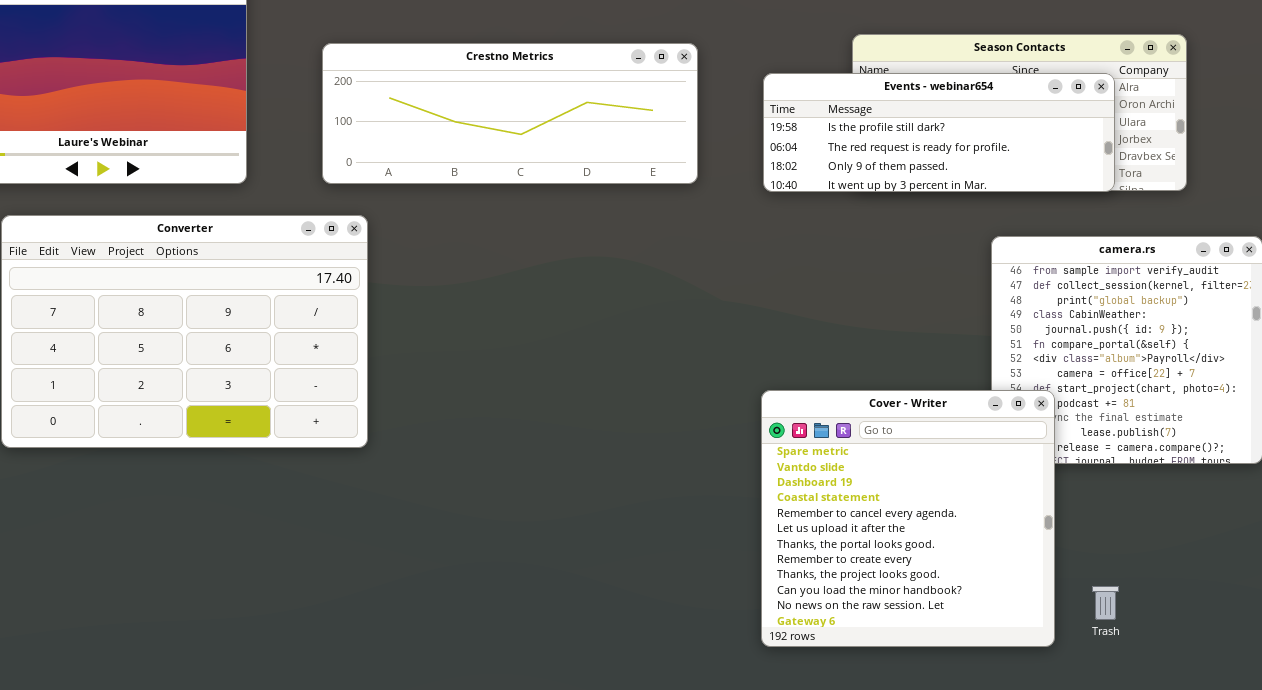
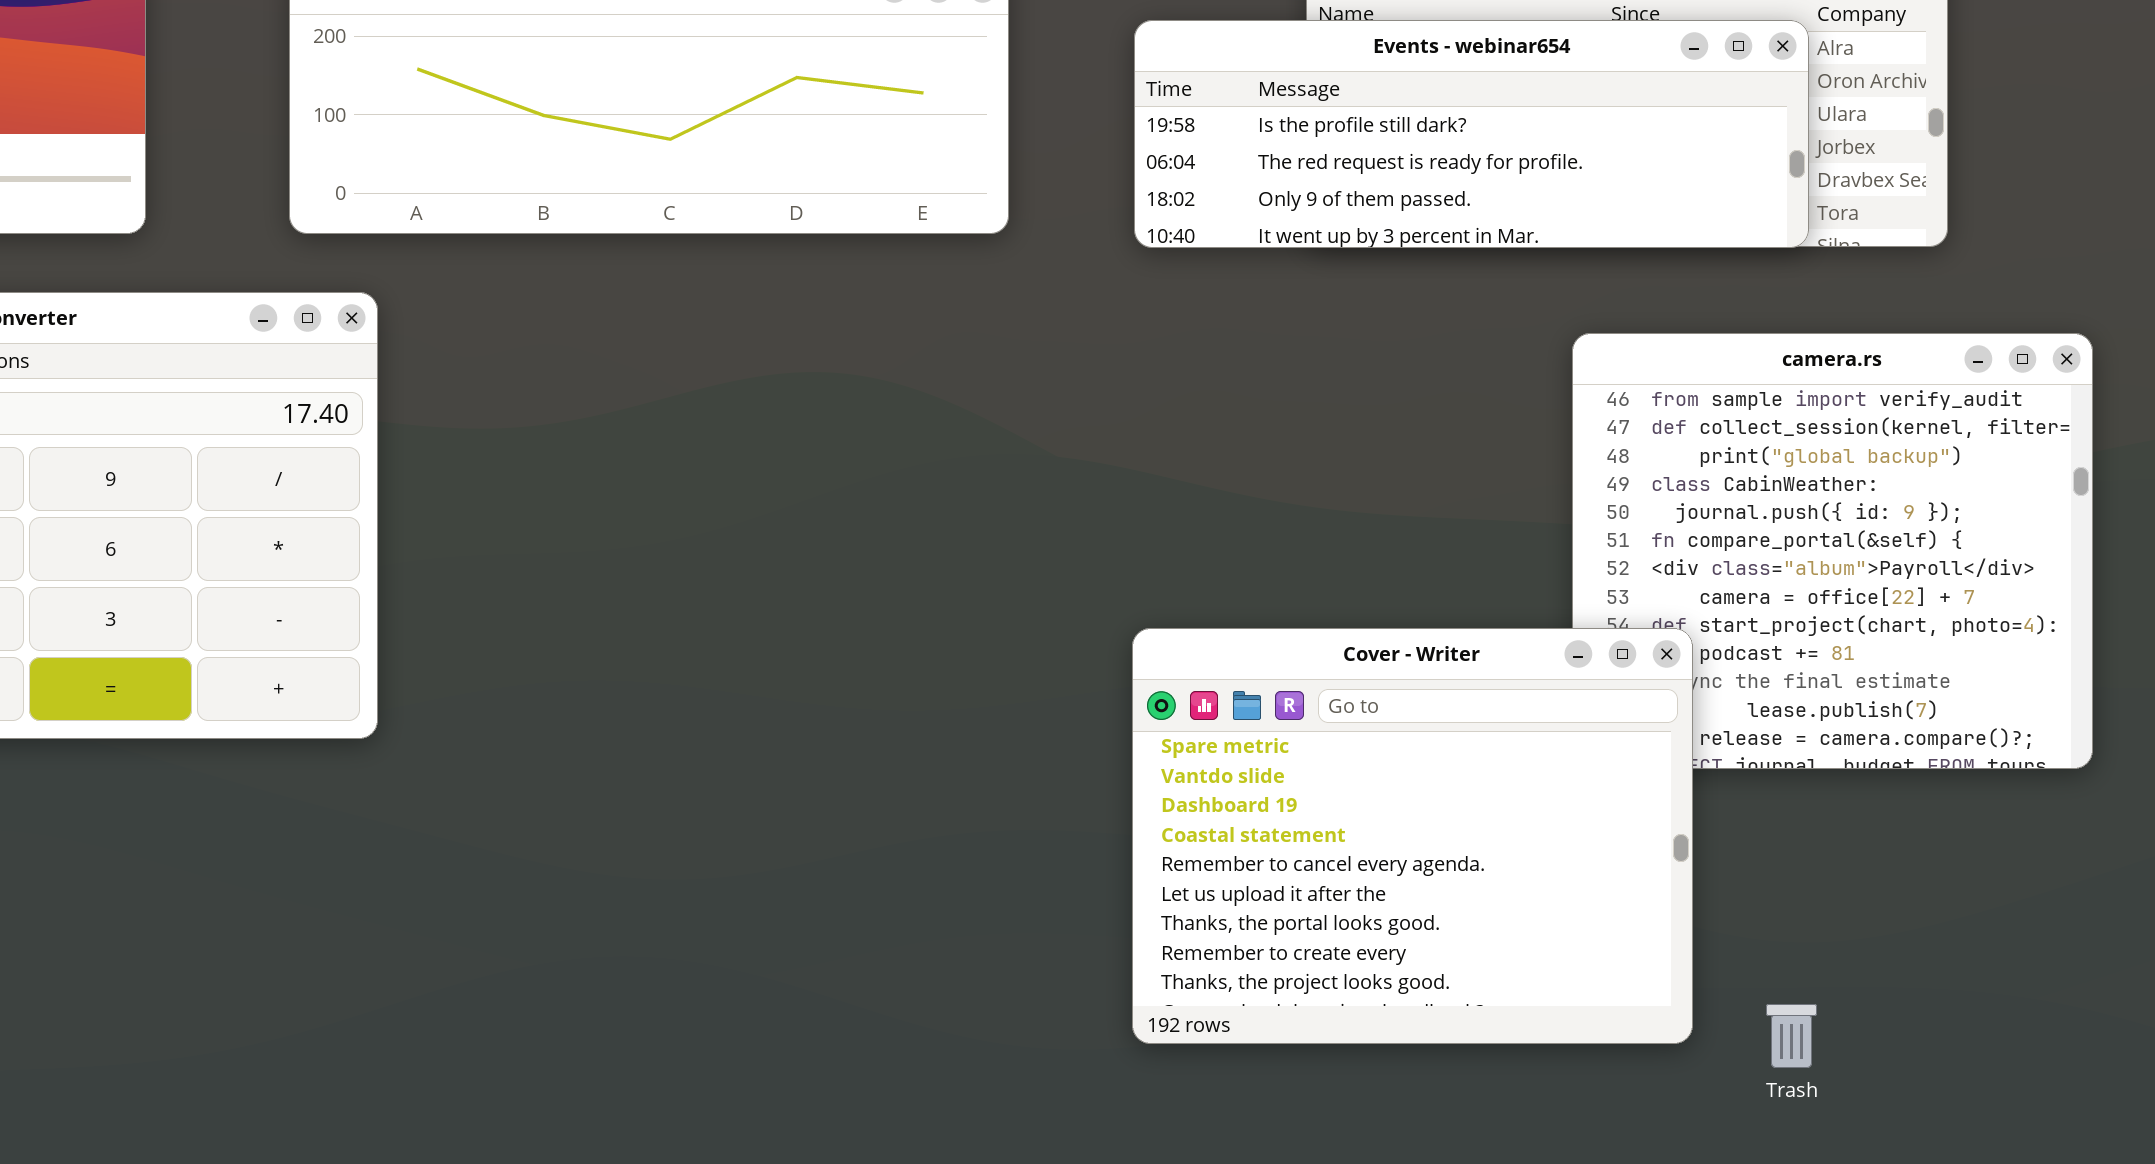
Cover - Writer: [761,390,1055,647] -> [1132,628,1693,1044], resized

